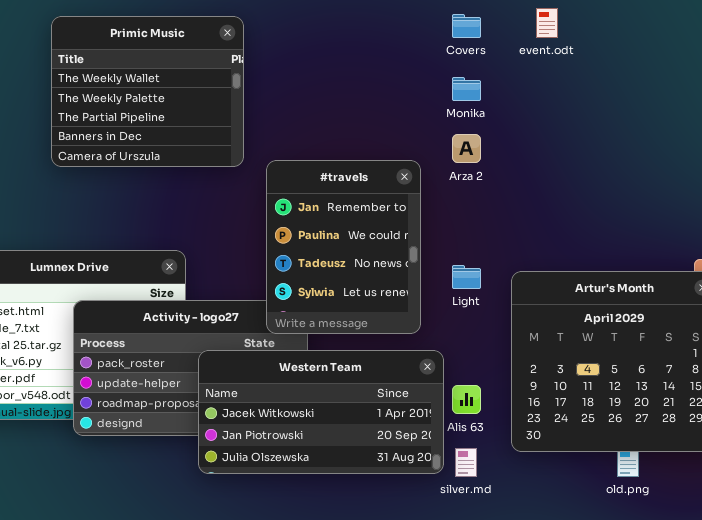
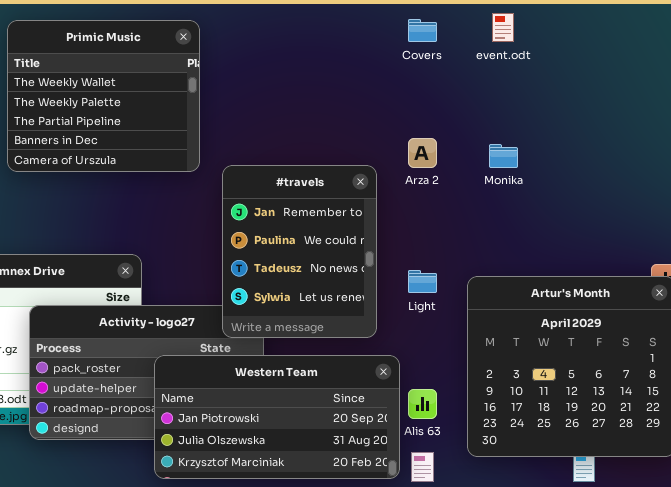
Monika: [452,77,481,101] -> [489,144,518,168], moved
Western Team: [198,350,444,474] -> [154,355,400,479], scrolled down 1 row

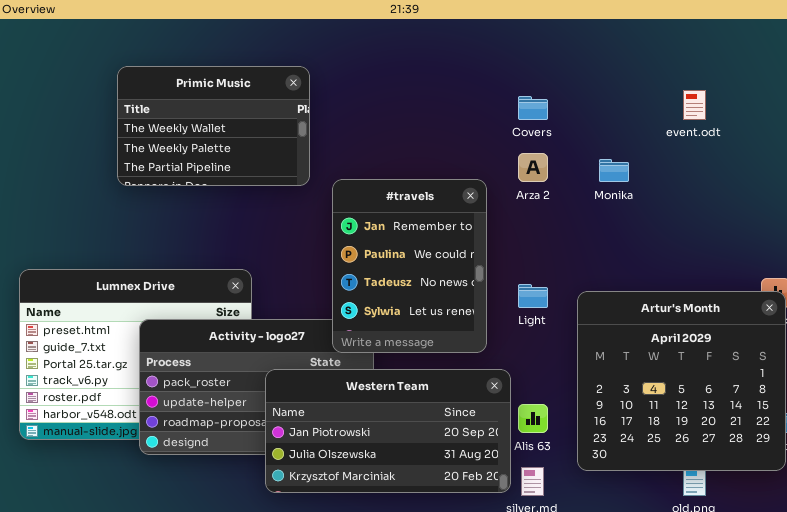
event.odt: [492,13,514,42] -> [683,90,706,120], moved
Covers: [408,19,437,42] -> [518,96,548,120], moved
Primic Music: [7,20,200,172] -> [117,66,310,186], resized

